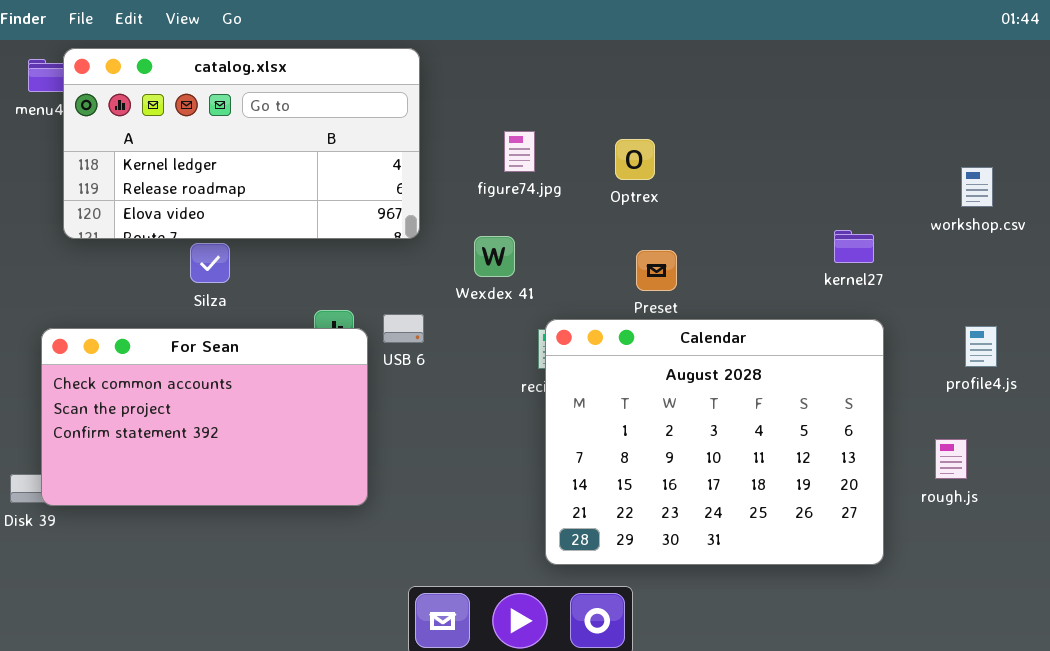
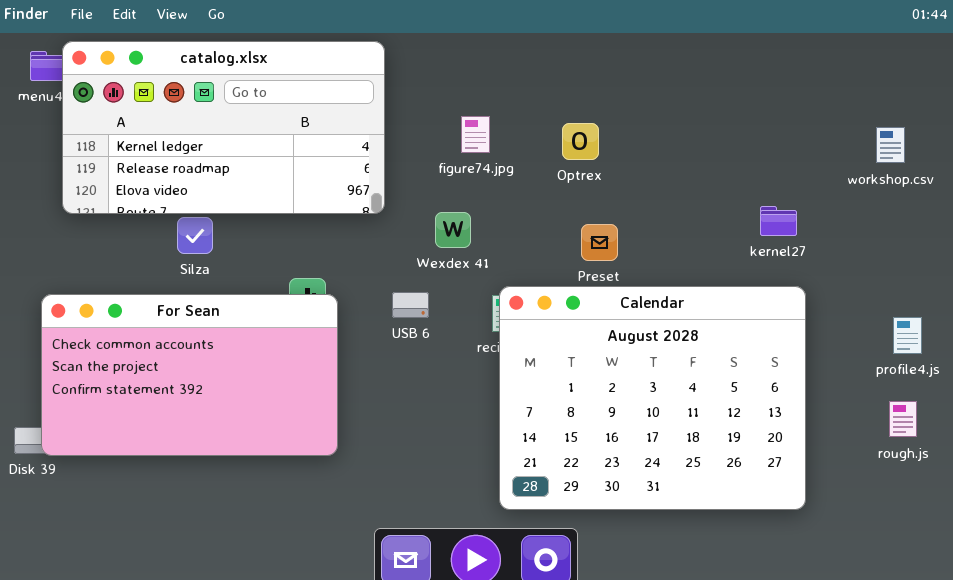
workshop.csv: [961,167,993,207] -> [876,127,905,163], moved
USB 6: [383,314,424,343] -> [392,292,429,318], moved
profile4.js: [965,326,997,367] -> [893,317,922,354], moved
rough.js: [935,439,967,479] -> [889,401,917,437], moved

